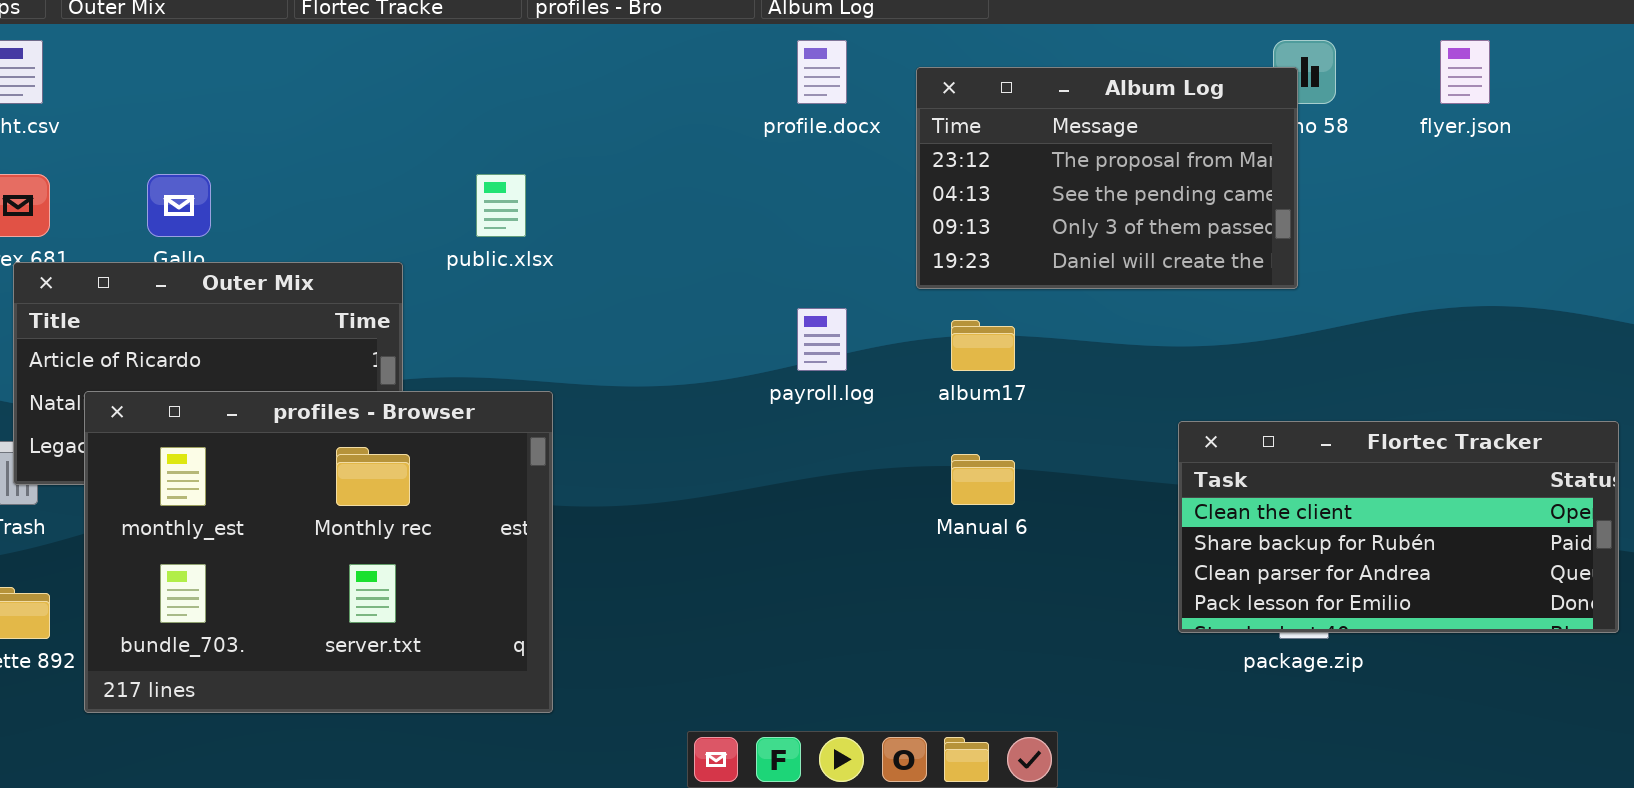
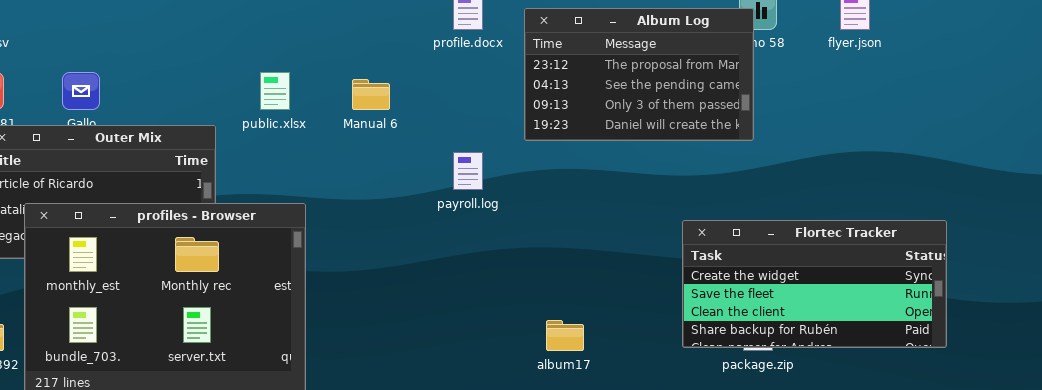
album17: [951,320,1015,371] -> [546,320,584,351], moved
Flortec Tracker: [1178,421,1619,633] -> [682,220,947,348], scrolled up 2 rows
Manual 6: [951,454,1015,505] -> [352,79,390,110], moved

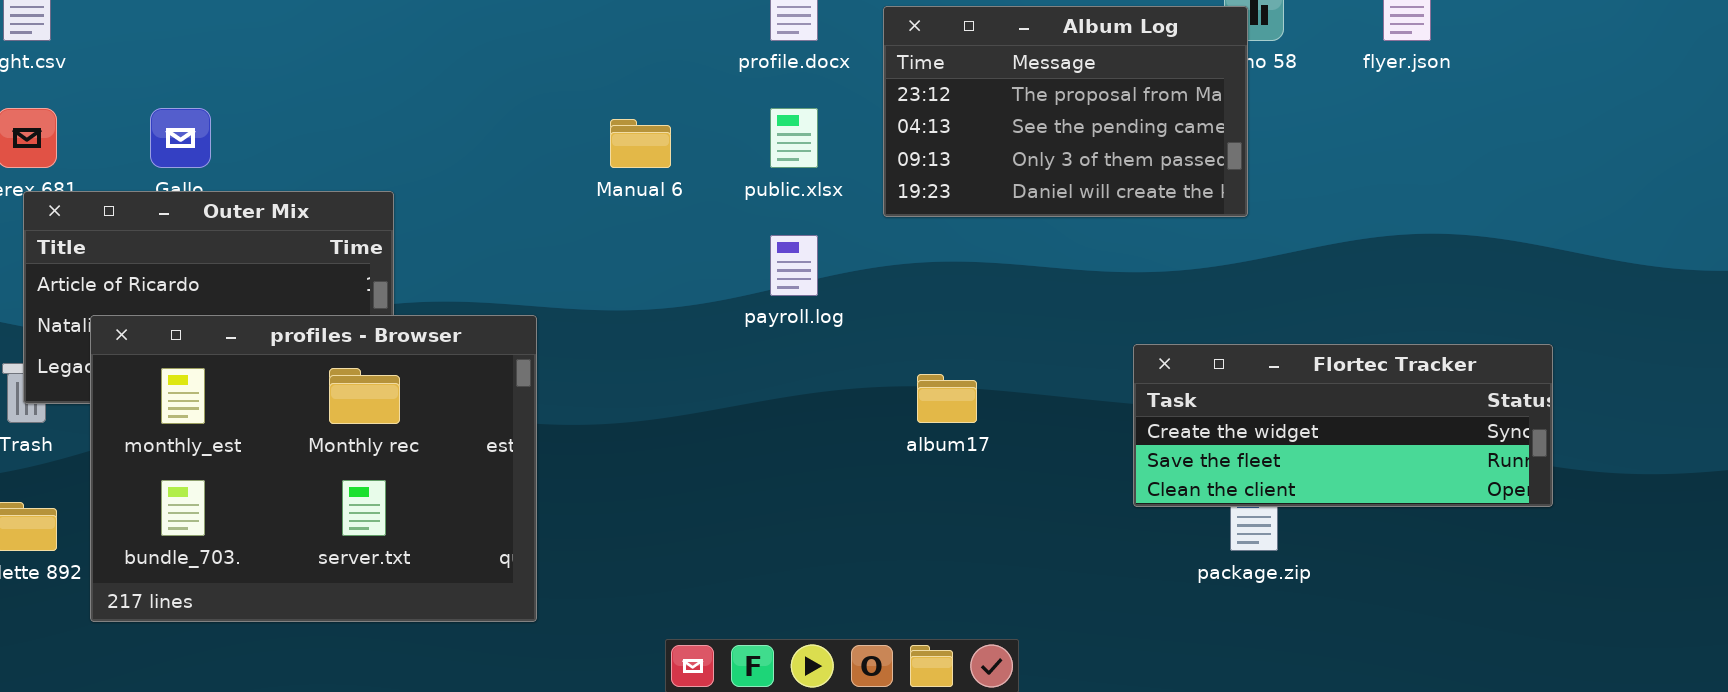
public.xlsx: [260,72,290,110] -> [770,108,818,168], moved
Flortec Tracker: [682,220,947,348] -> [1133,344,1553,507], resized
album17: [546,320,584,351] -> [917,374,977,423], moved

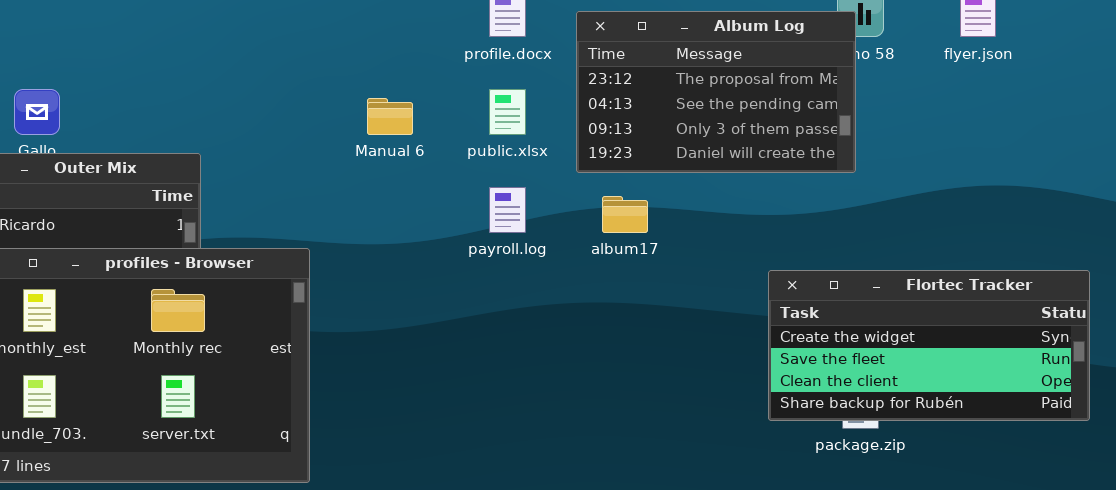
Flortec Tracker: [1133,344,1553,507] -> [768,270,1090,421], resized
album17: [917,374,977,423] -> [602,196,648,233], moved

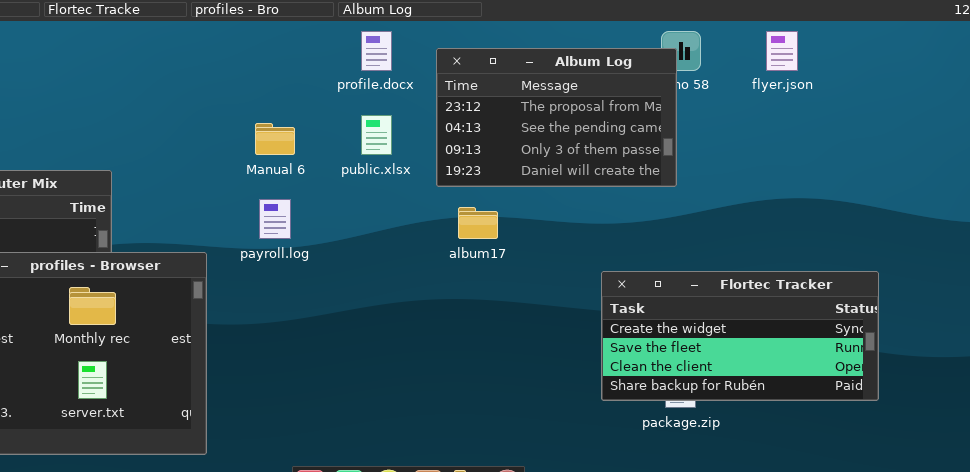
payroll.log: [489,187,526,233] -> [259,199,291,239], moved

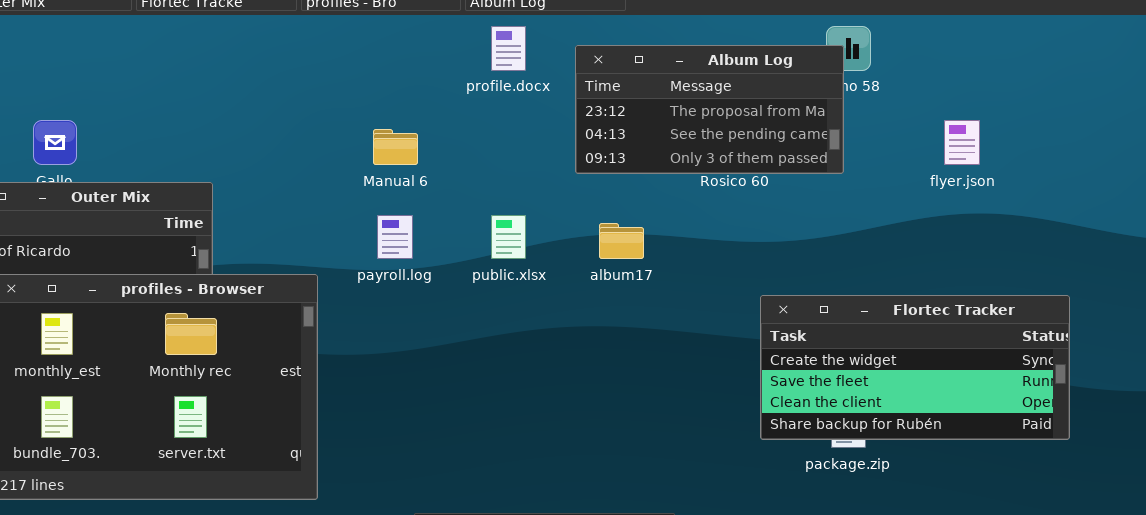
flyer.json: [766,31,798,71] -> [944,120,980,165], moved
Album Log: [436,48,677,187] -> [575,45,844,174], resized
public.xlsx: [361,115,392,155] -> [491,215,526,259], moved

